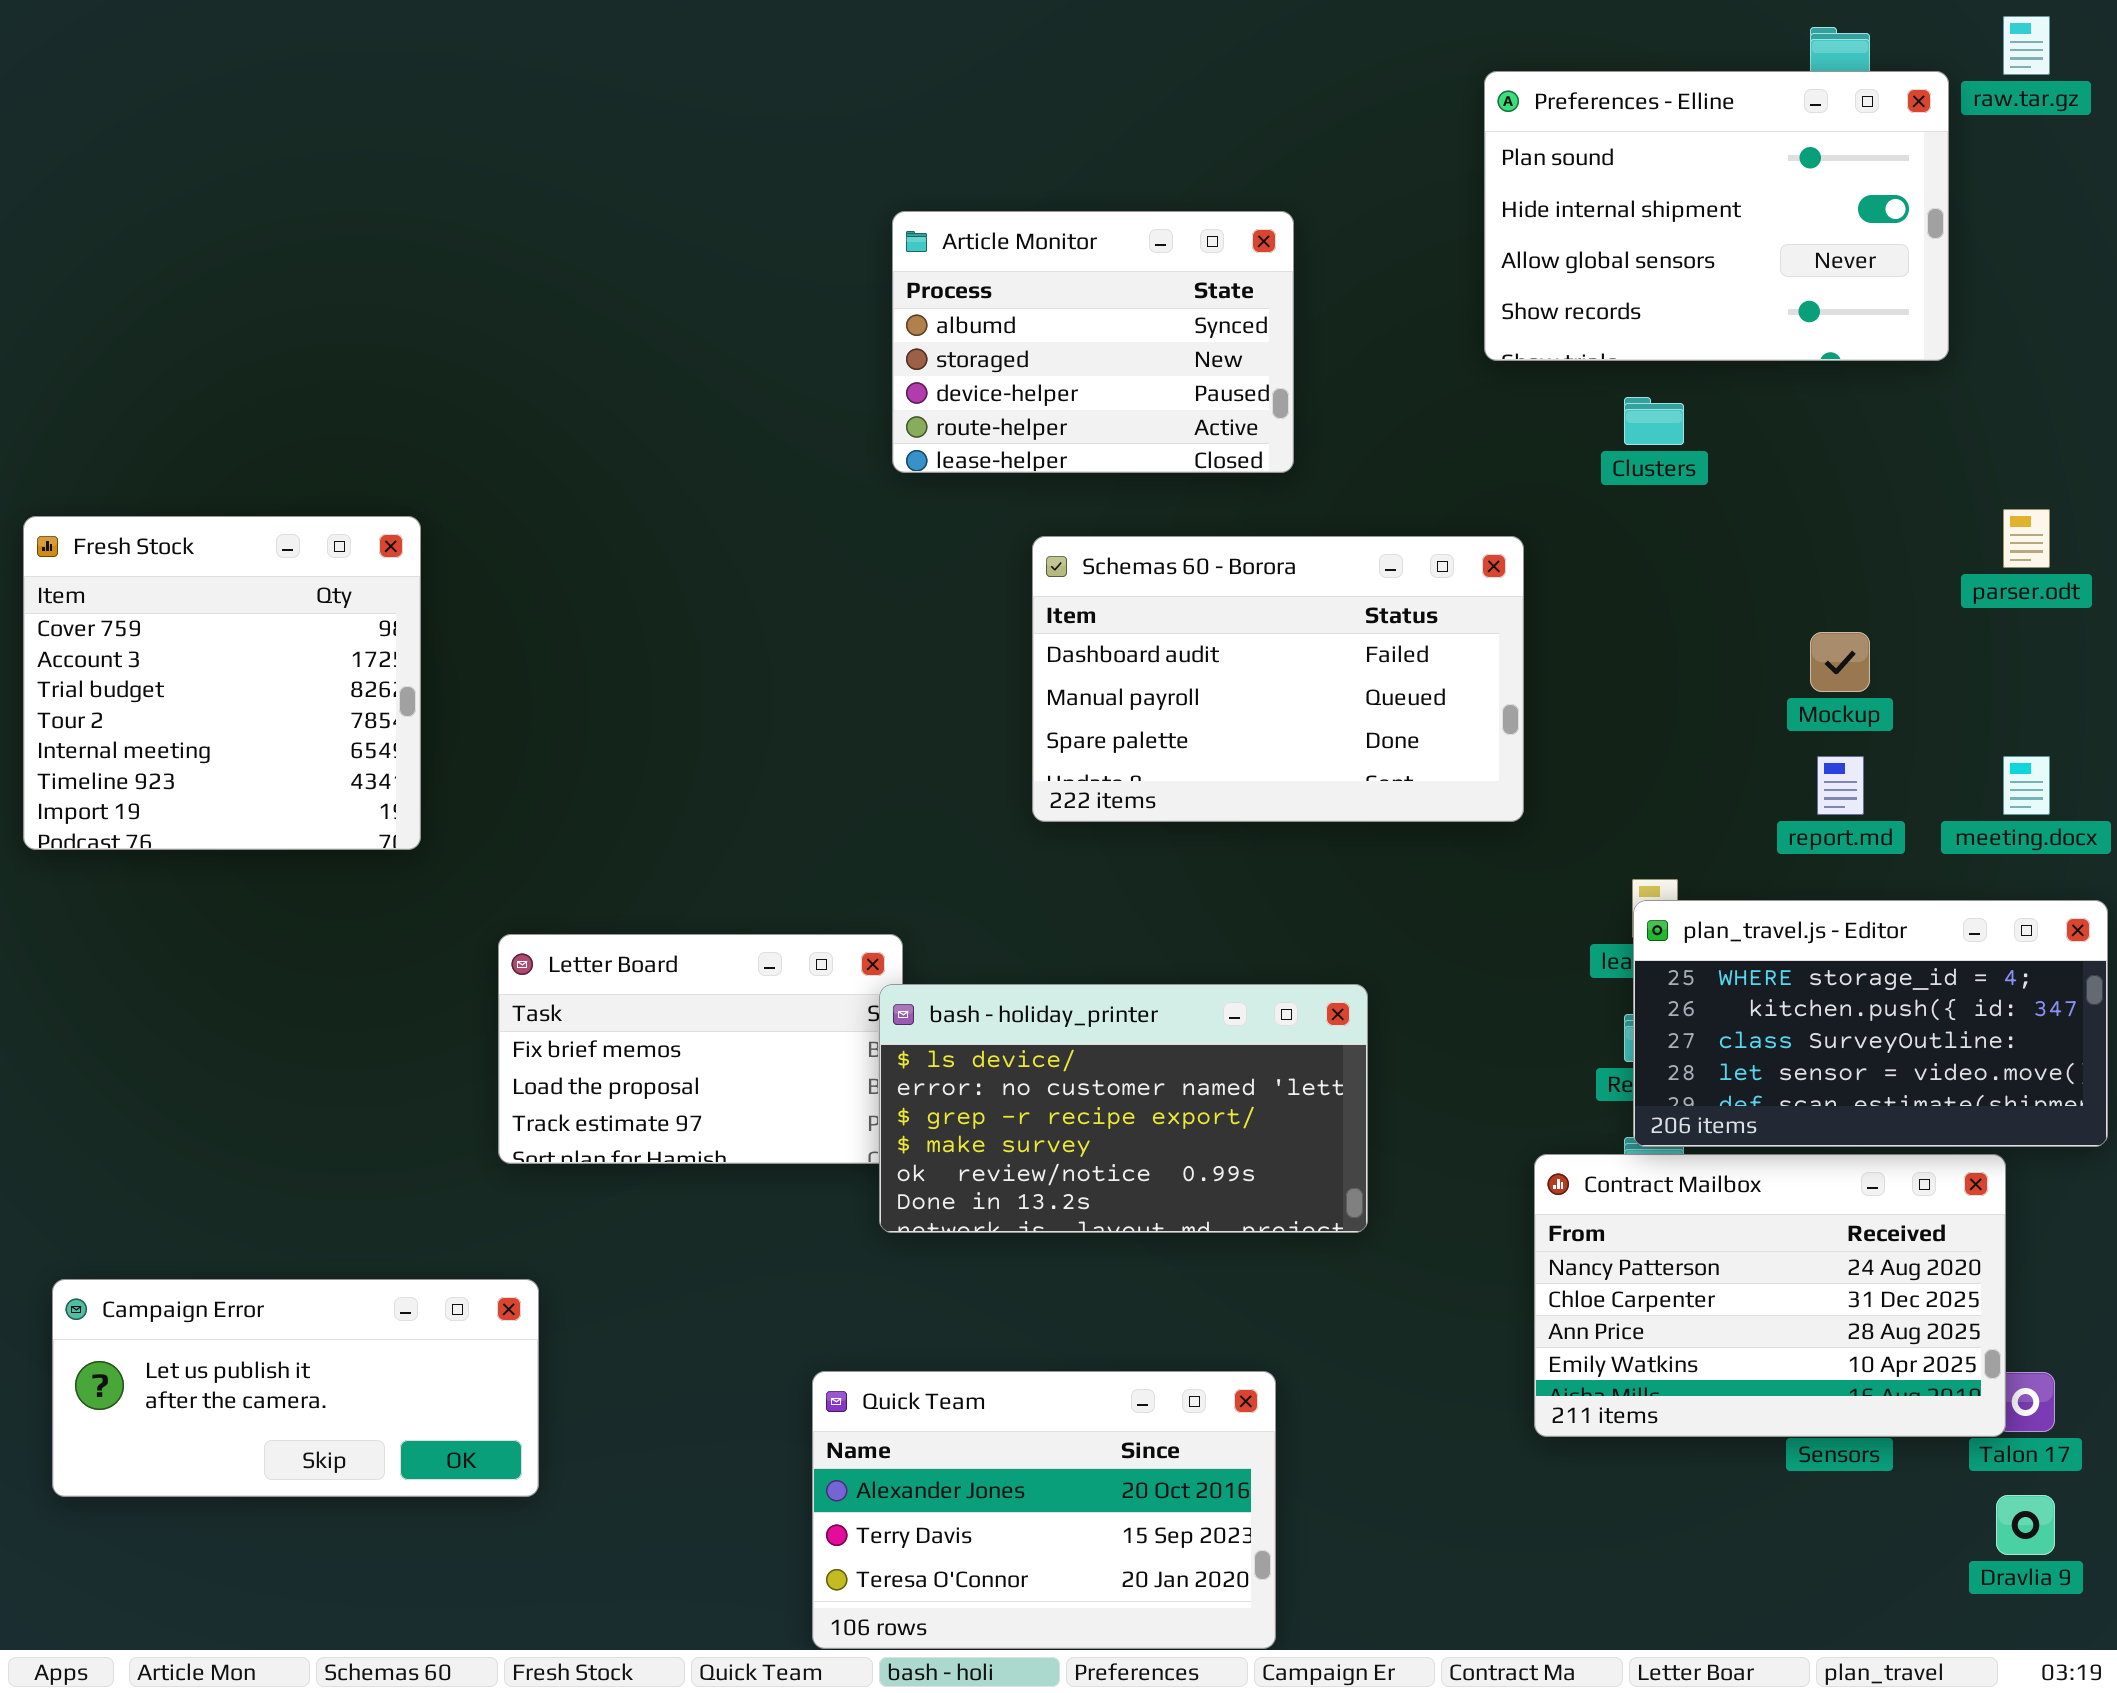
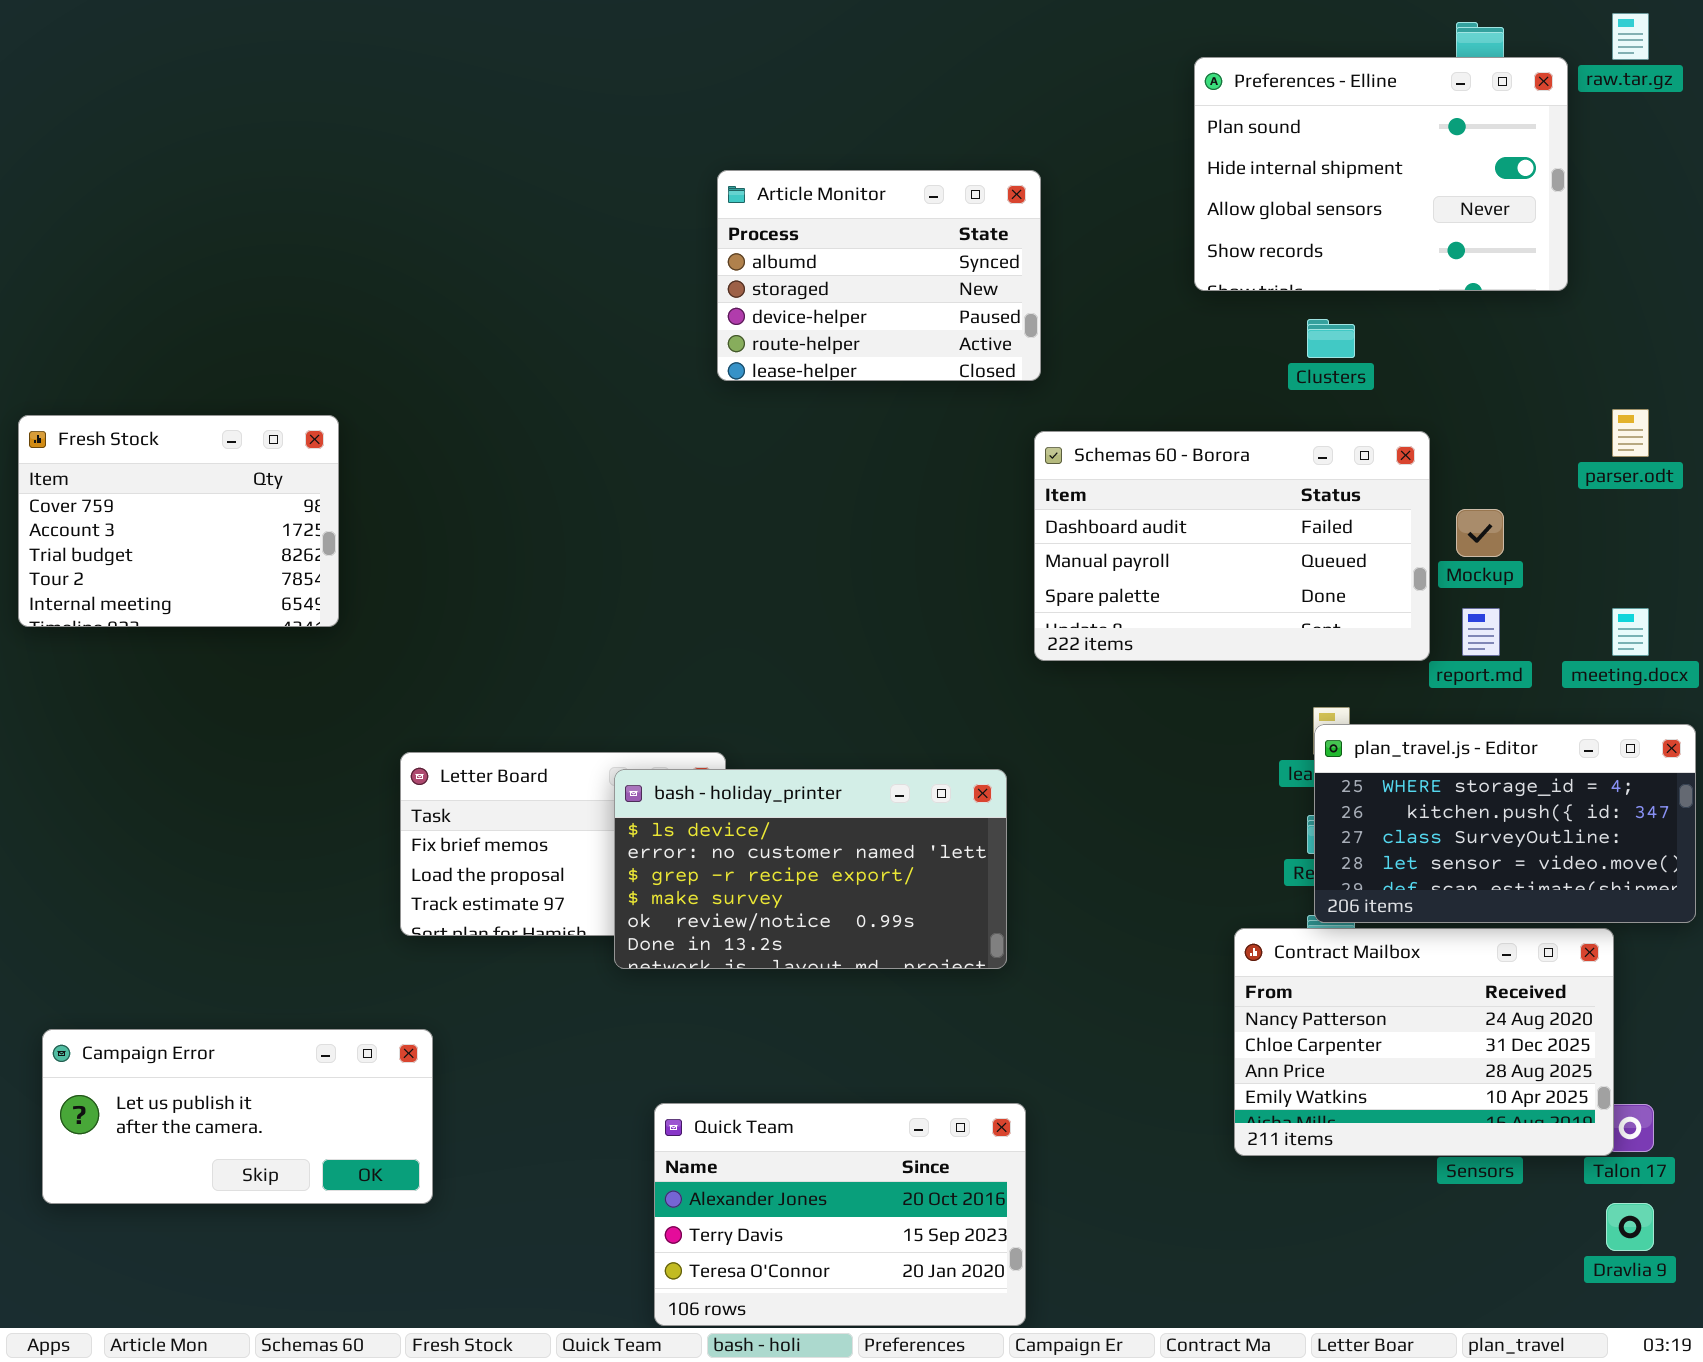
Fresh Stock: [23,516,421,850] -> [18,415,339,627], resized
Schemas 60 - Borora: [1032,536,1524,822] -> [1034,431,1430,661], moved
bash - holiday_printer: [879,984,1368,1233] -> [614,769,1007,969], moved

